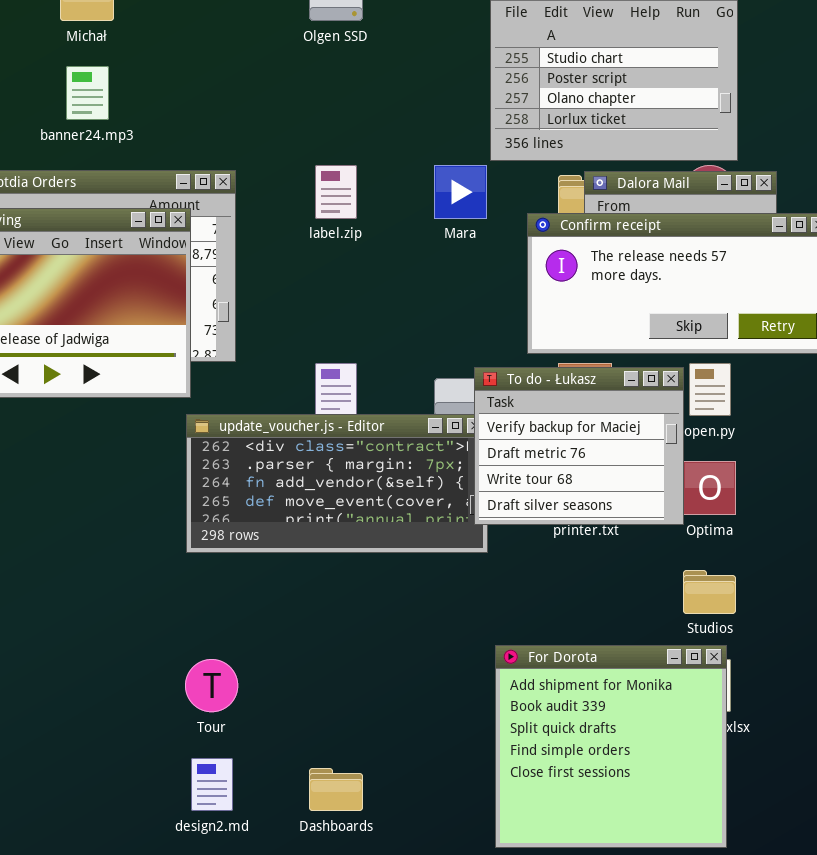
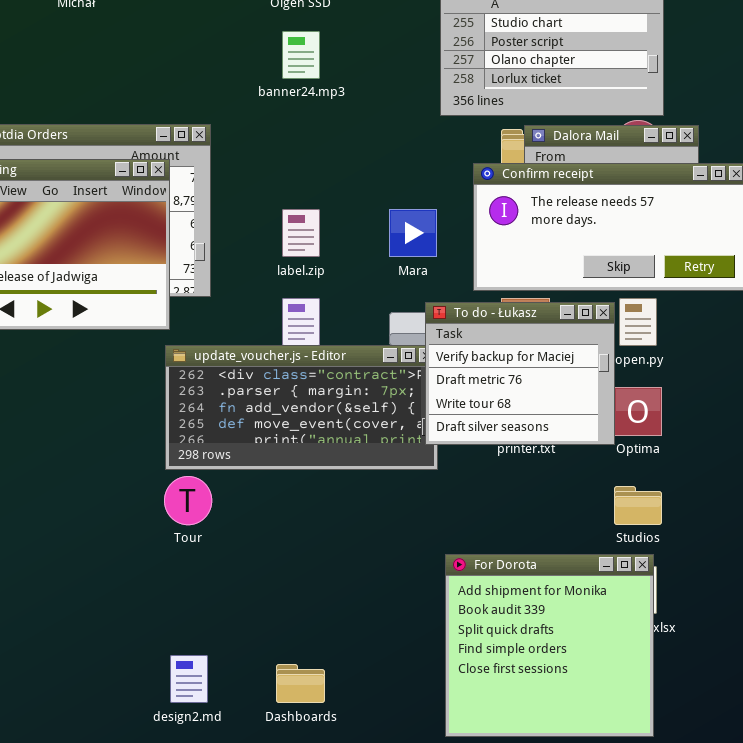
banner24.mp3: [66,66,109,120] -> [282,31,320,79], moved
label.zip: [315,165,357,219] -> [282,209,320,257], moved
Mara: [434,165,487,219] -> [389,209,437,257], moved
Tour: [185,659,238,712] -> [164,476,212,525], moved

